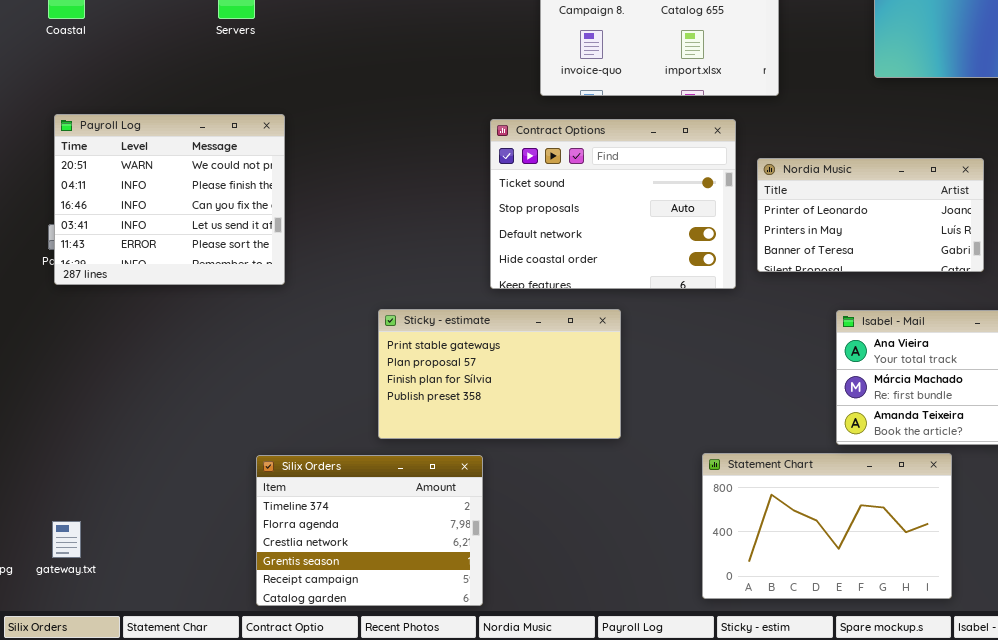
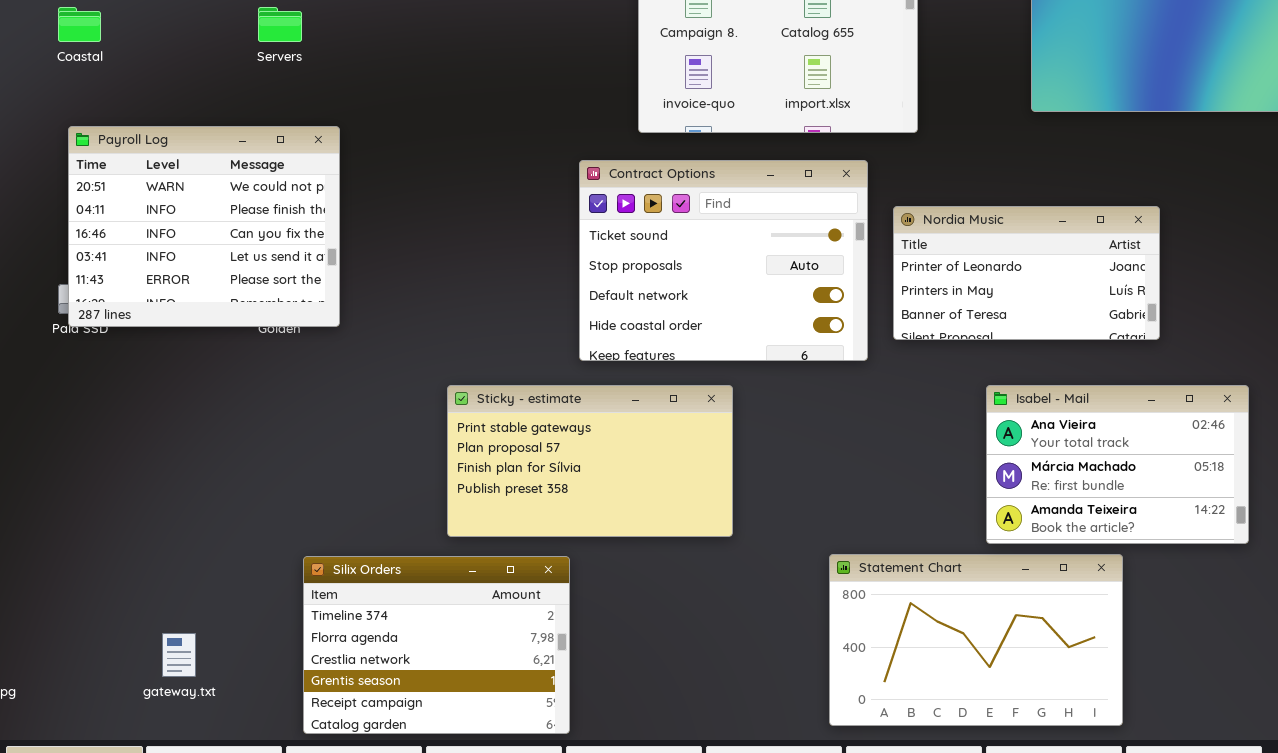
Payroll Log: [54,114,285,285] -> [68,126,340,327], moved
gateway.txt: [52,521,81,558] -> [162,633,196,677], moved

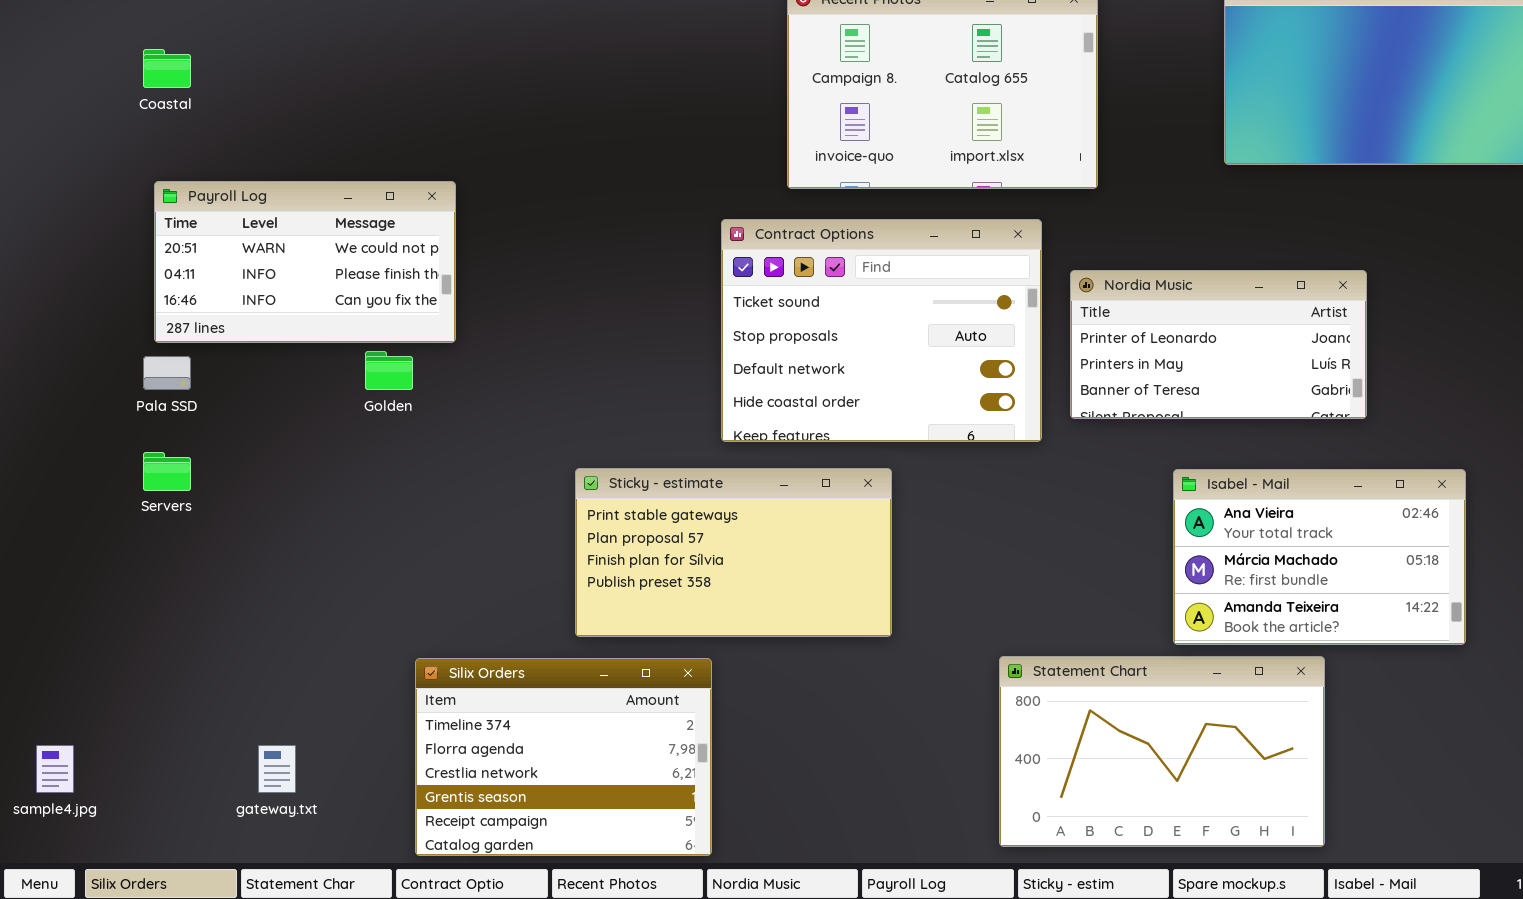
Servers: [258,7,302,42] -> [143,452,191,491], moved
Payroll Log: [68,126,340,327] -> [154,181,456,343], resized

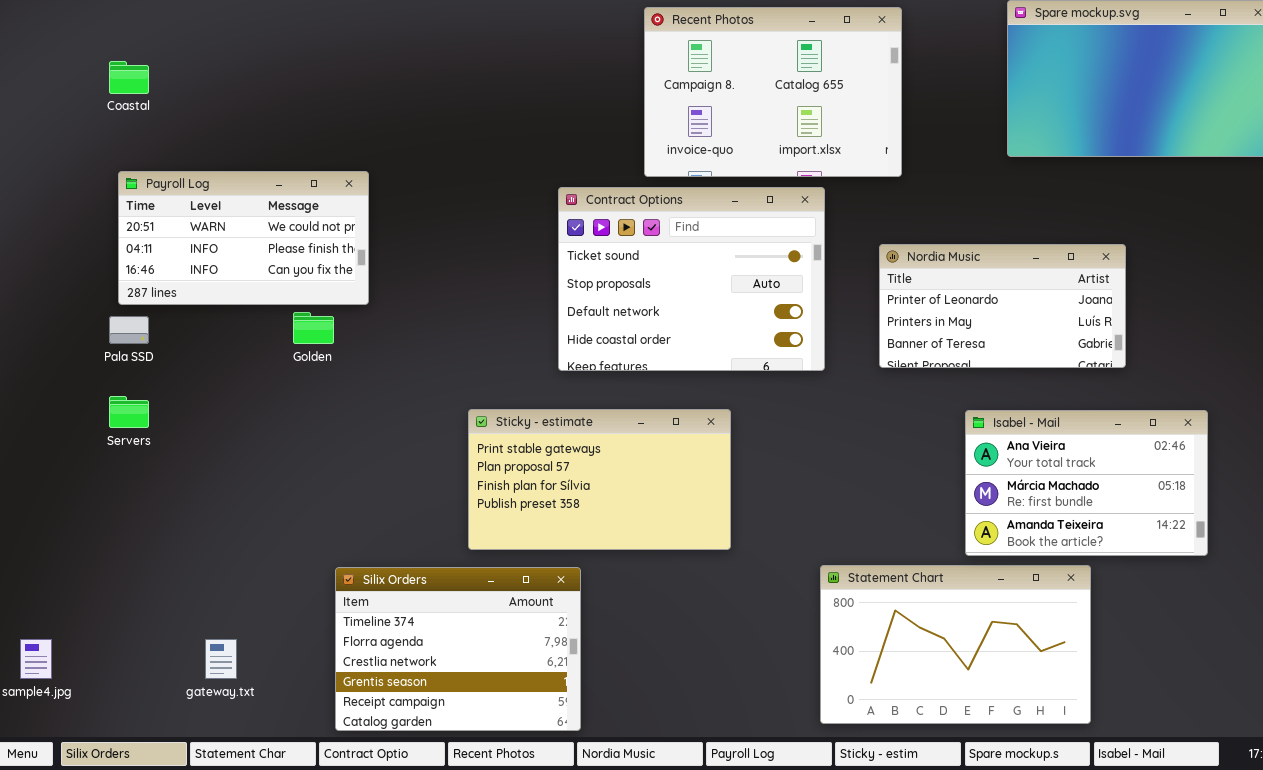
Contract Options: [721,219,1042,442] -> [558,187,825,371], moved

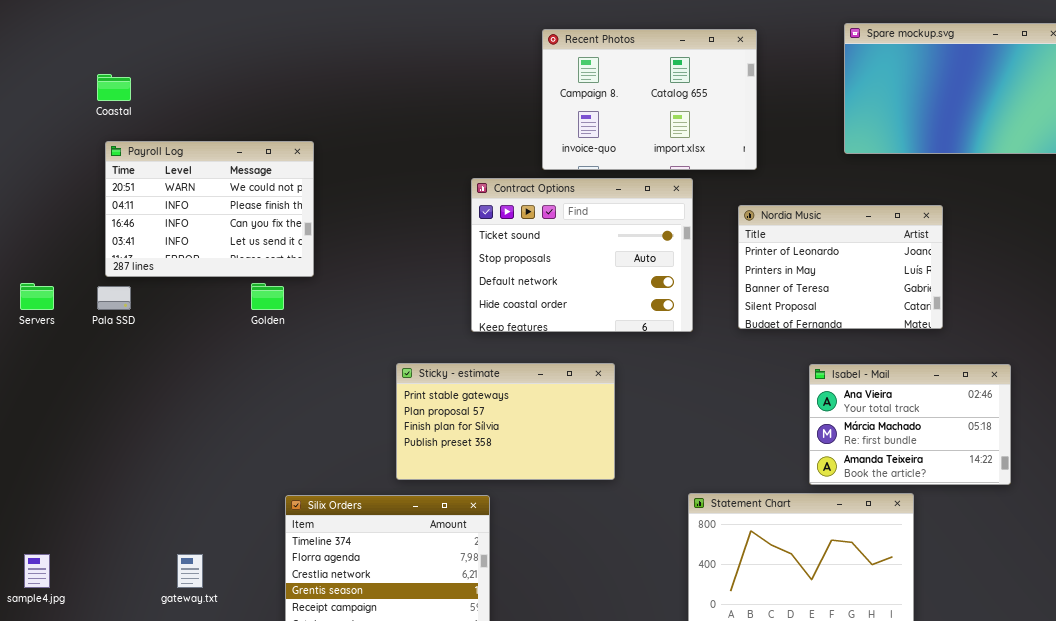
Payroll Log: [118,171,369,305] -> [105,141,314,277], resized
Nordia Music: [879,244,1126,368] -> [738,205,943,329], resized
Servers: [109,396,149,428] -> [20,283,54,310], moved

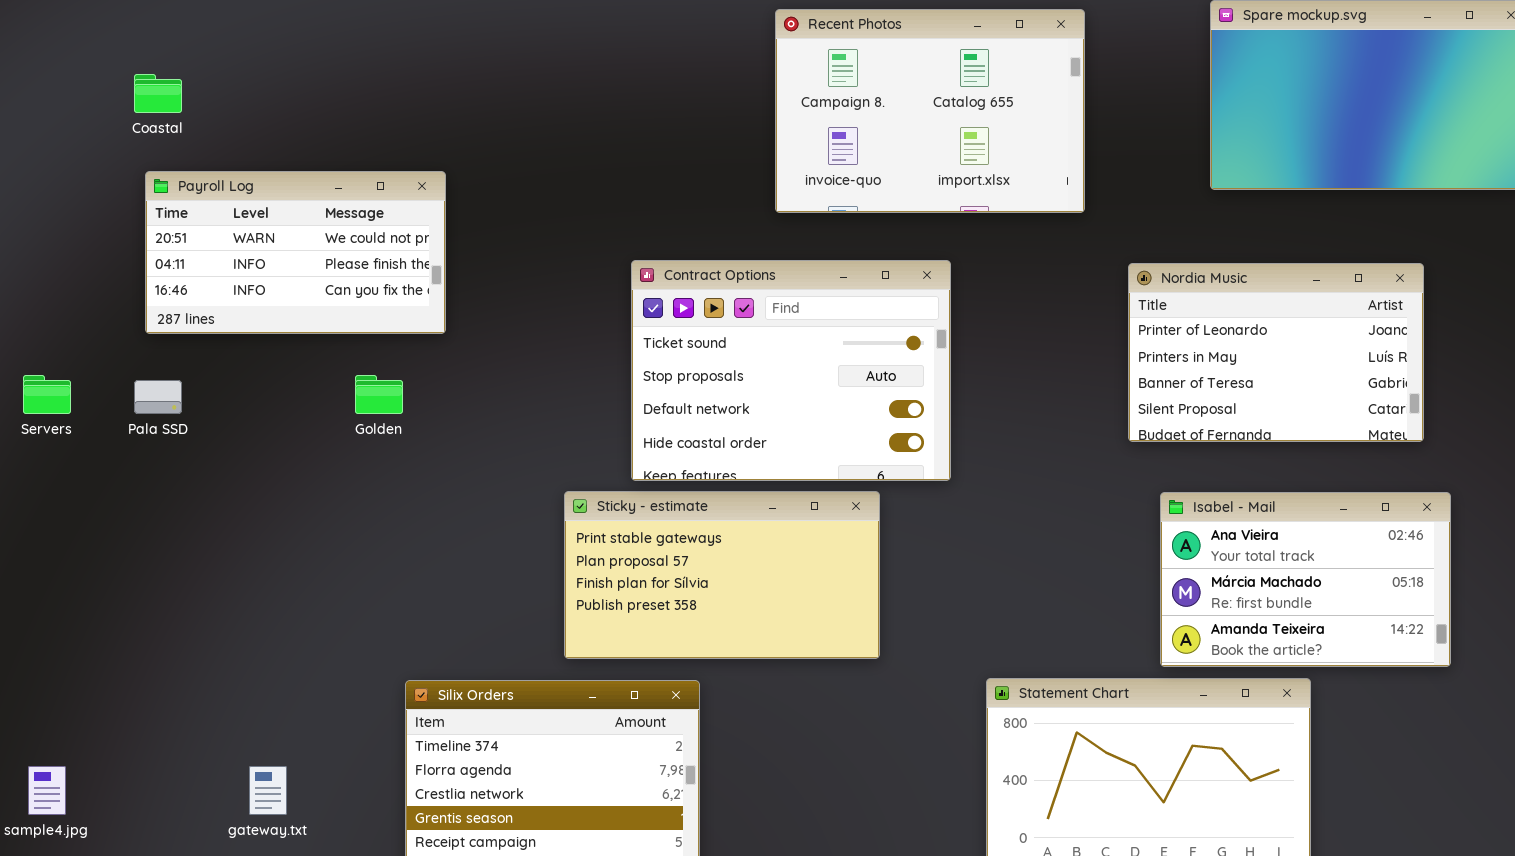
Payroll Log: [105,141,314,277] -> [145,171,446,334], resized
Contract Options: [471,178,693,332] -> [631,260,951,481], moved
Nordia Music: [738,205,943,329] -> [1128,263,1424,442], moved

